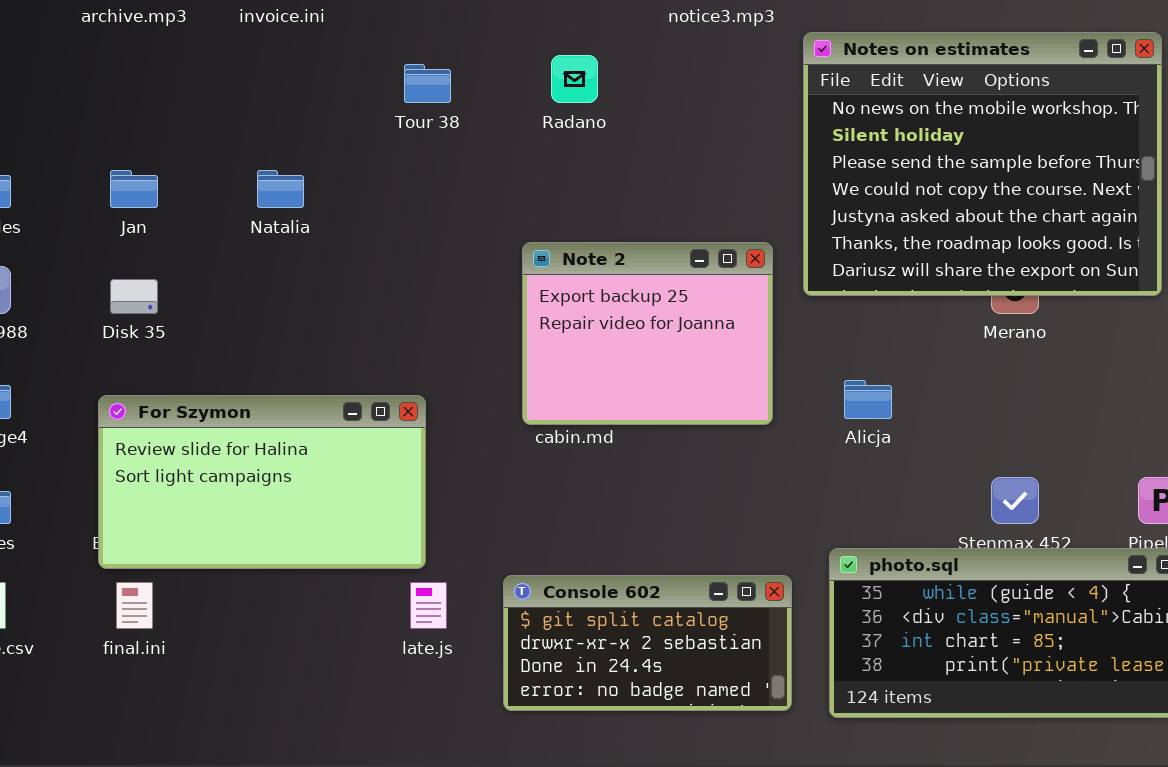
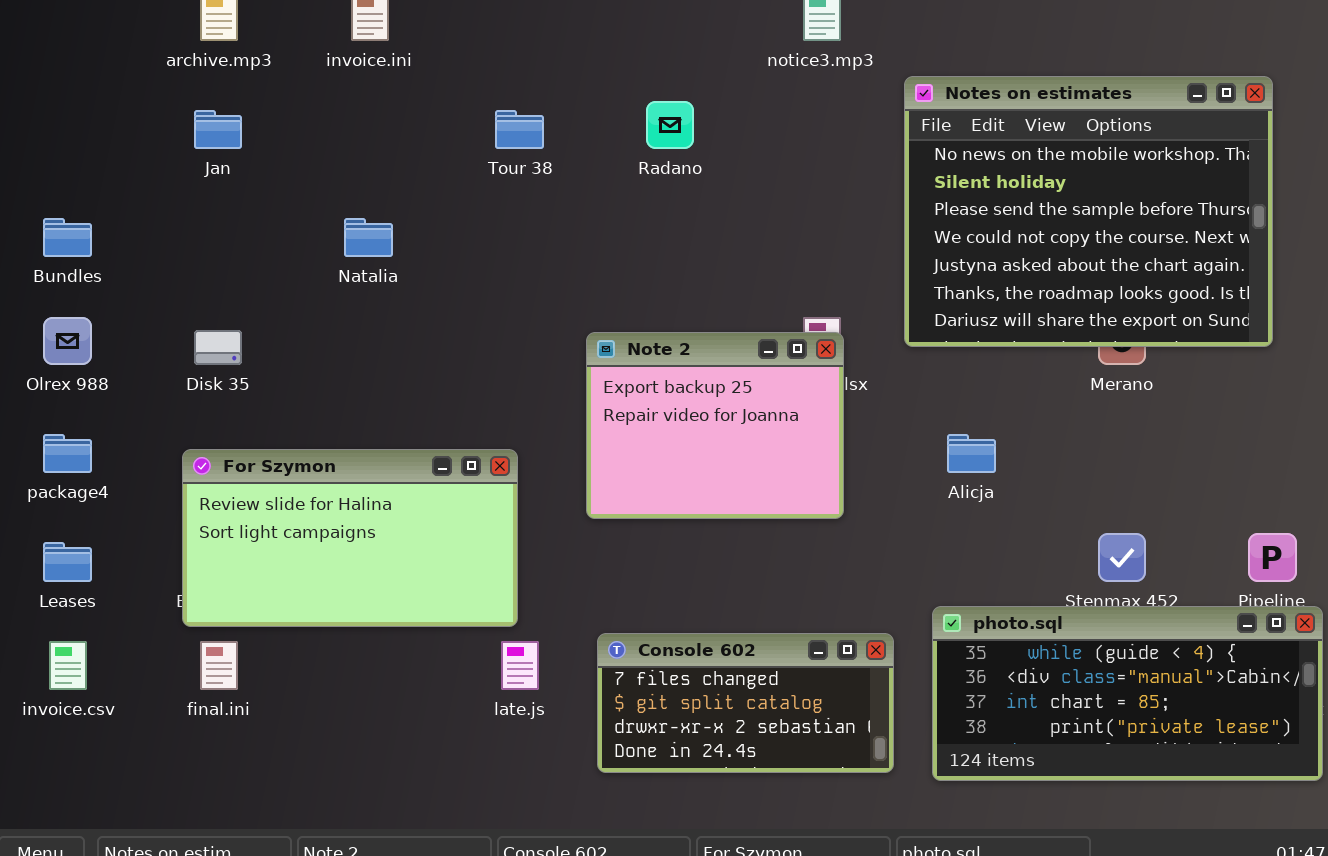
Jan: [110,170,158,208] -> [194,110,242,149], moved
Note 2: [522,242,773,425] -> [586,332,844,519], moved
Console 602: [503,575,792,711] -> [597,633,894,773], scrolled up 1 row

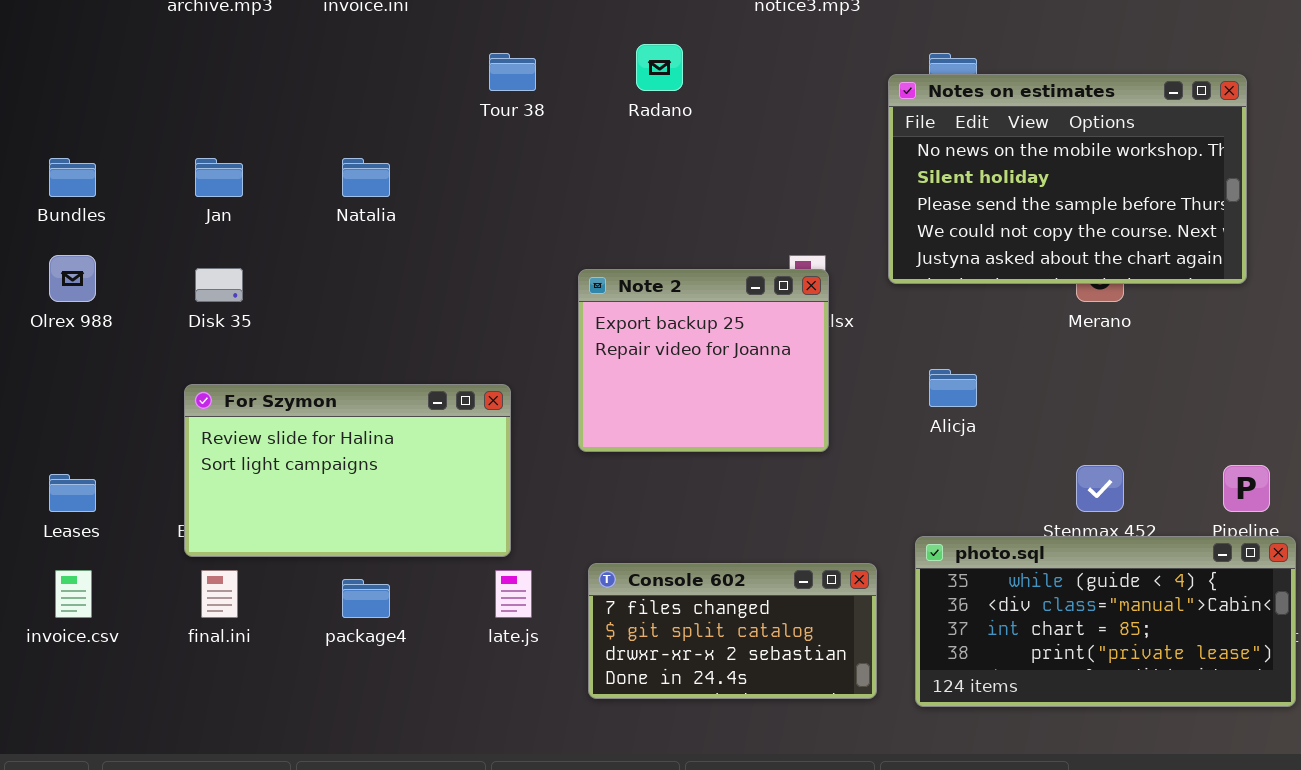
Notes on estimates: [904,76,1273,347] -> [888,74,1247,284], resized
Jan: [194,110,242,149] -> [195,158,243,197], moved
package4: [43,434,92,473] -> [342,579,390,618], moved

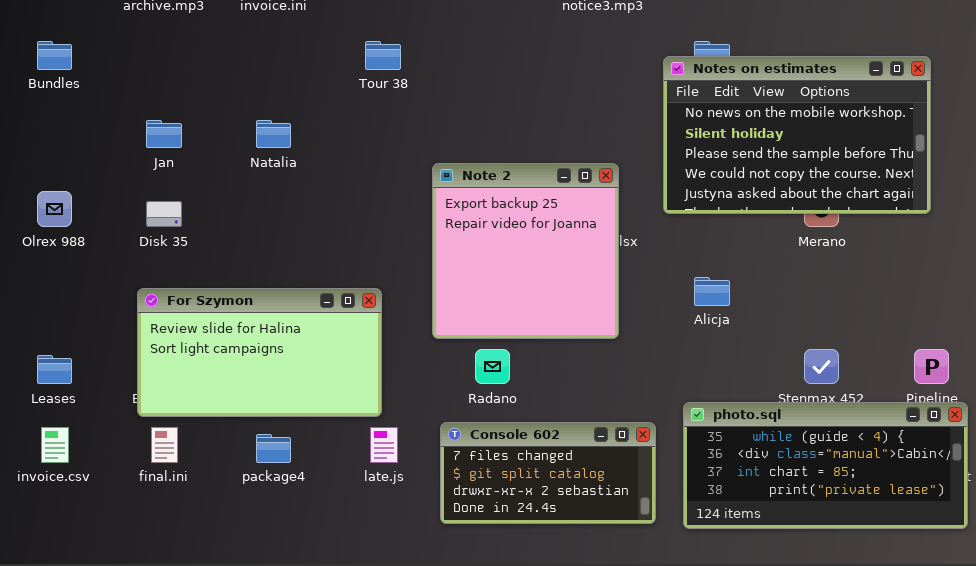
Radano: [636,44,683,91] -> [475,349,510,384], moved
Bundles: [49,158,96,197] -> [37,41,72,70], moved
Note 2: [578,269,829,452] -> [432,163,619,339], resized

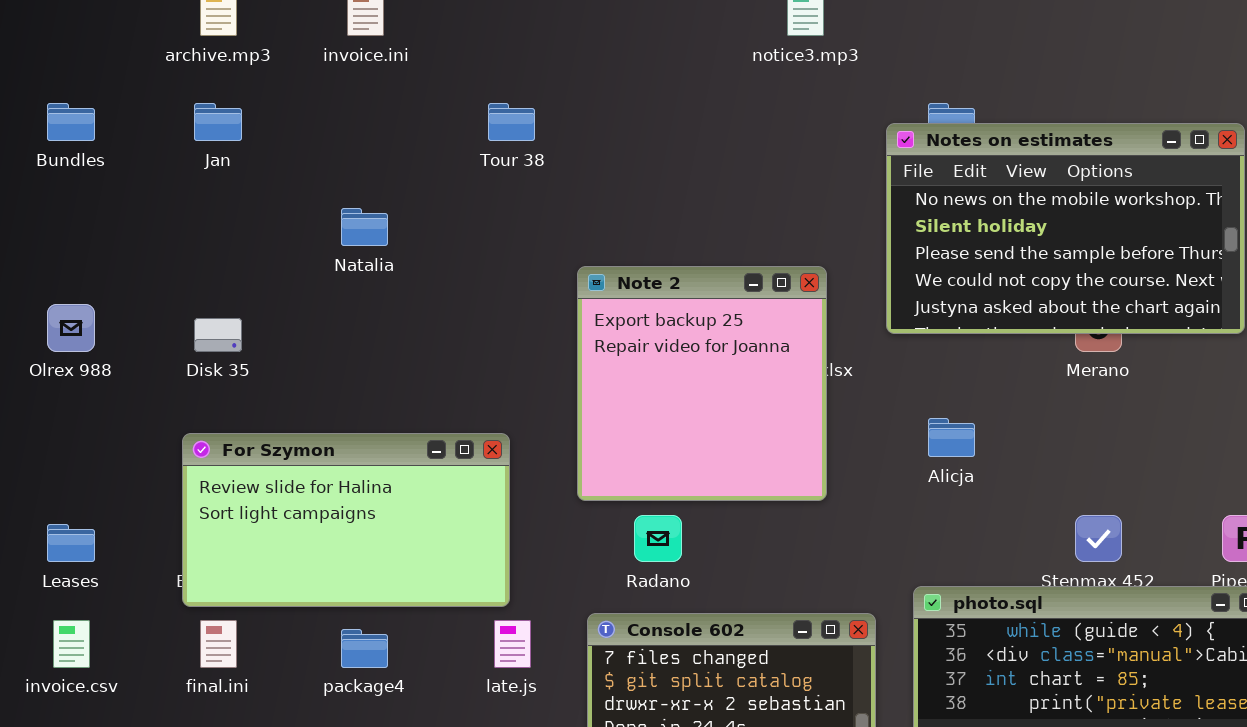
Jan: [146,120,182,148] -> [194,103,242,141], moved

